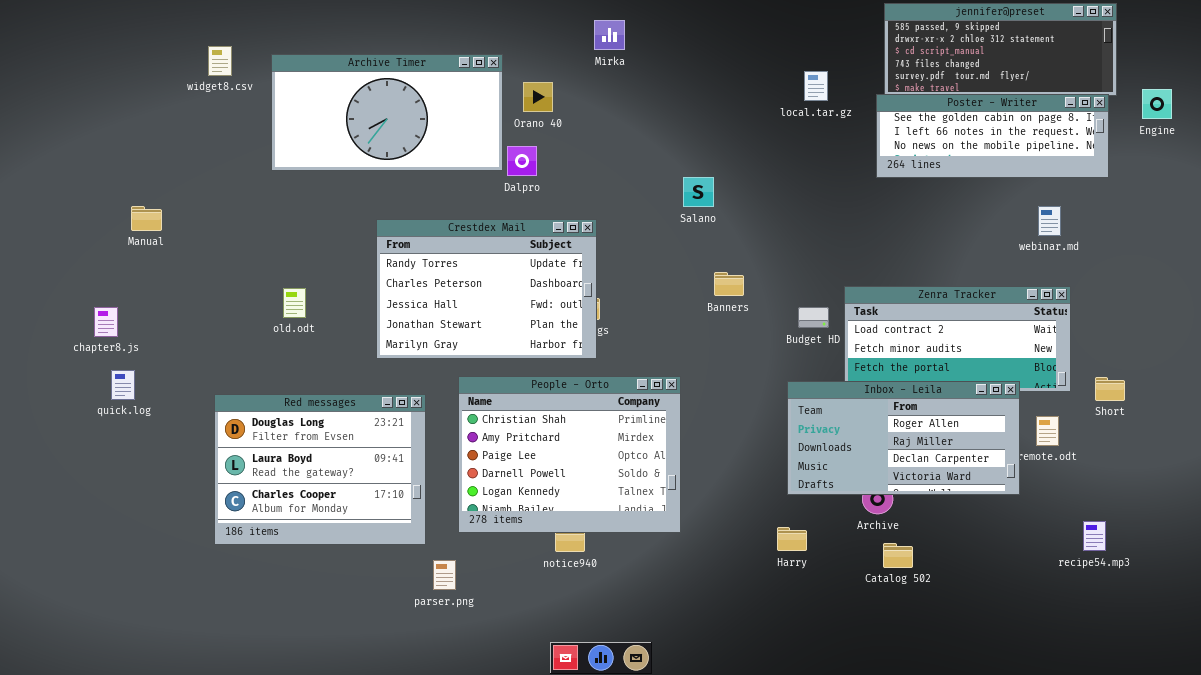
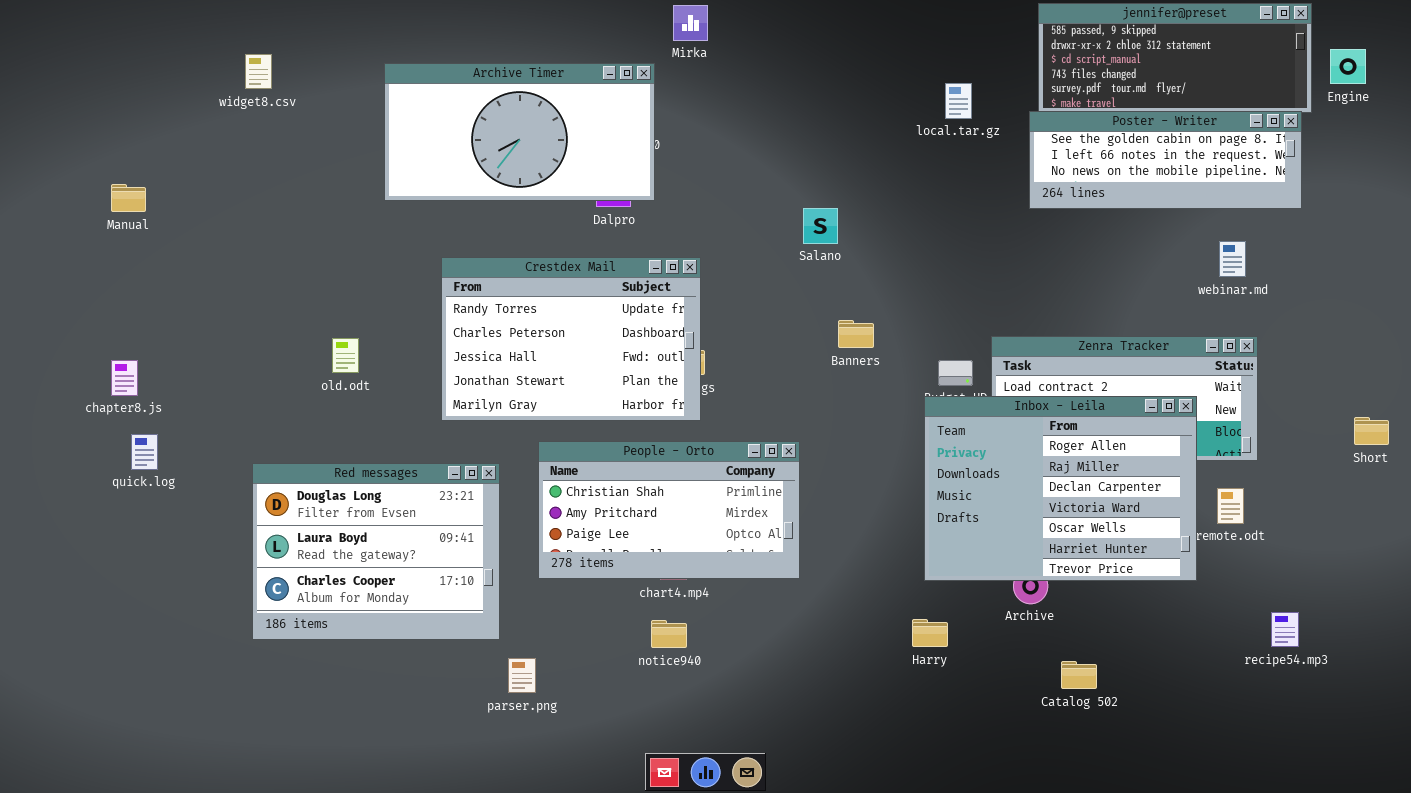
Mirka: [594,20,625,50] -> [673,5,708,41], moved
Archive Timer: [271,54,503,171] -> [384,63,655,201], moved
Engine: [1142,89,1172,119] -> [1330,49,1366,84], moved
Manual: [131,206,162,231] -> [111,184,146,212], moved
People - Orto: [458,376,681,533] -> [538,441,800,579], resized
Short: [1095,377,1125,401] -> [1354,417,1389,445], moved
Inbox - Leila: [787,381,1020,495] -> [924,396,1197,581], resized
Catalog 502: [883,543,913,568] -> [1061,661,1097,689], moved

